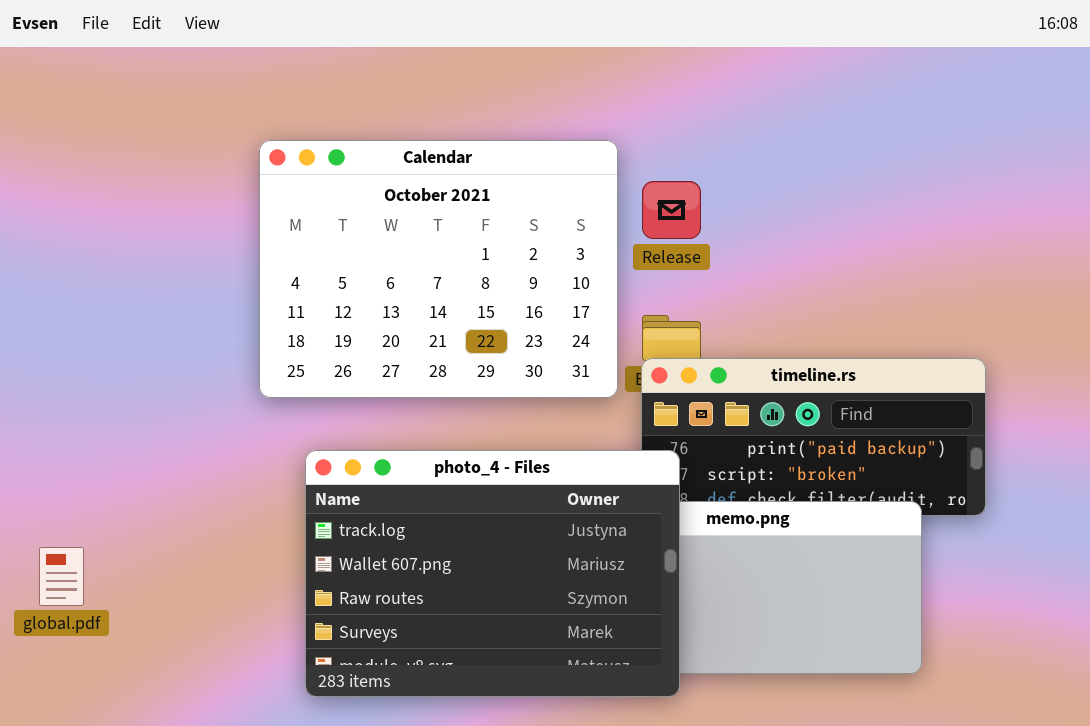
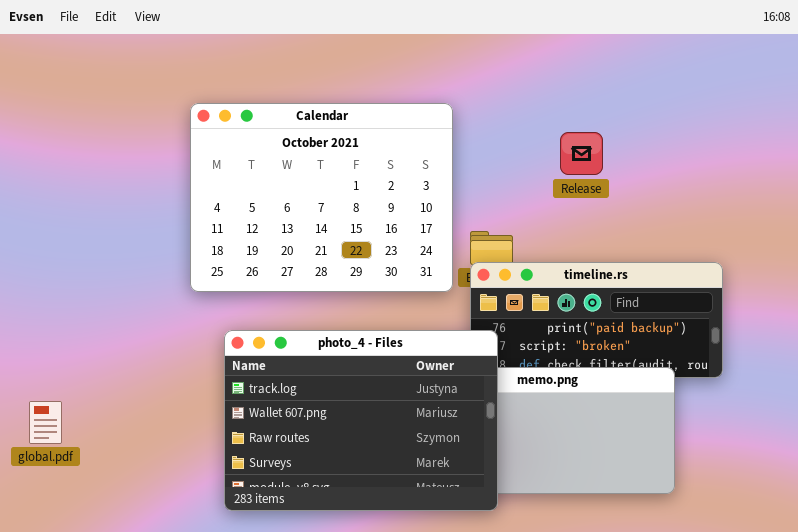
Release: [642,181,701,239] -> [560,132,603,175], moved

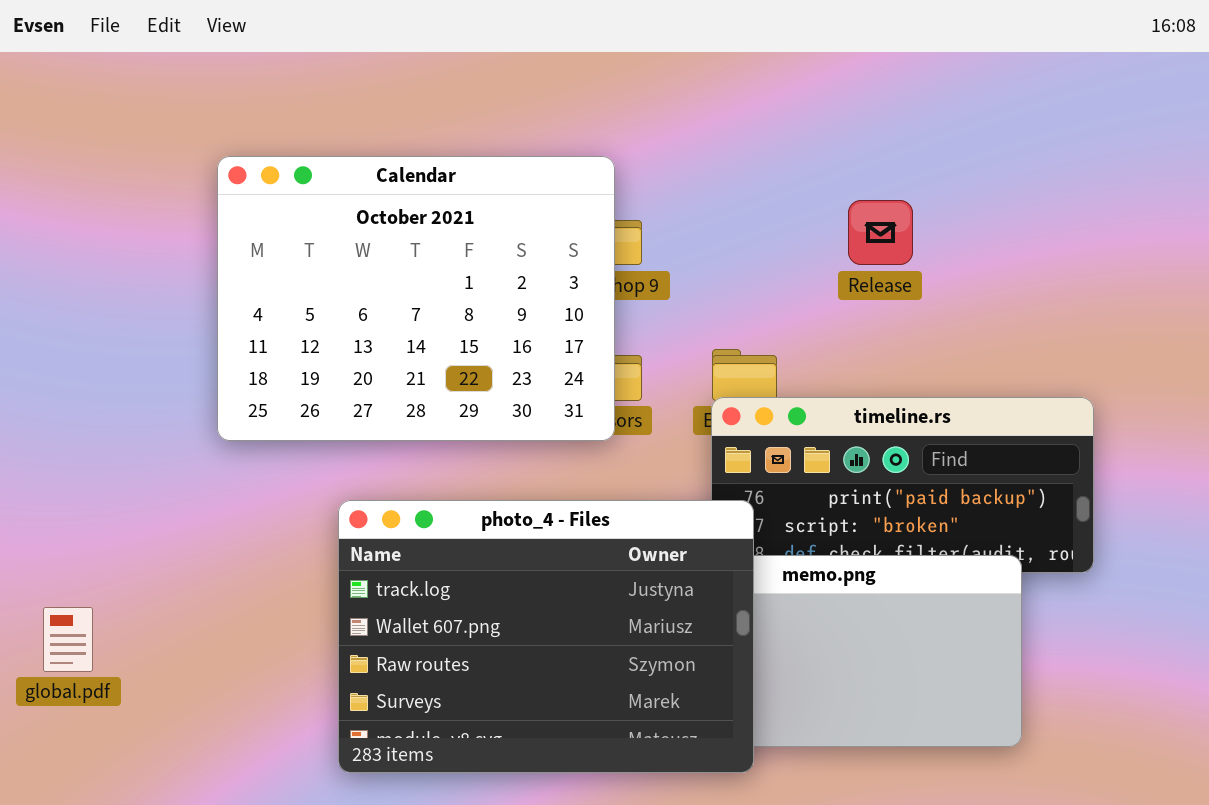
Calendar: [190,103,453,292] -> [217,156,615,441], moved

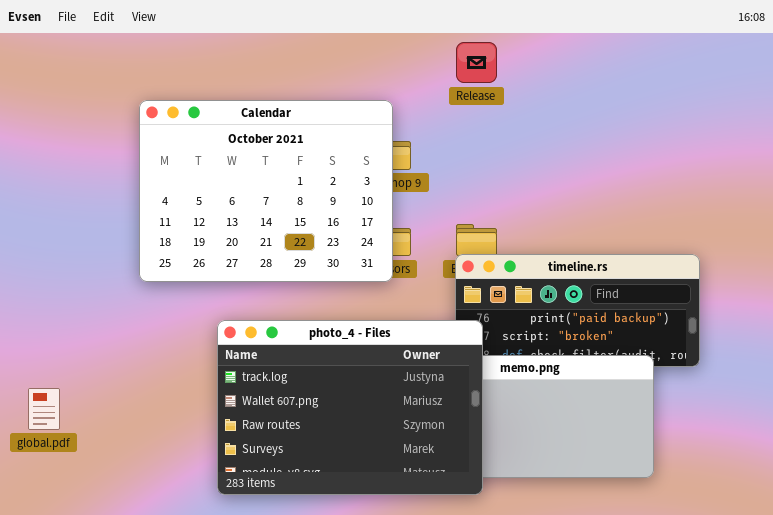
Release: [848,200,913,265] -> [456,42,497,83], moved

